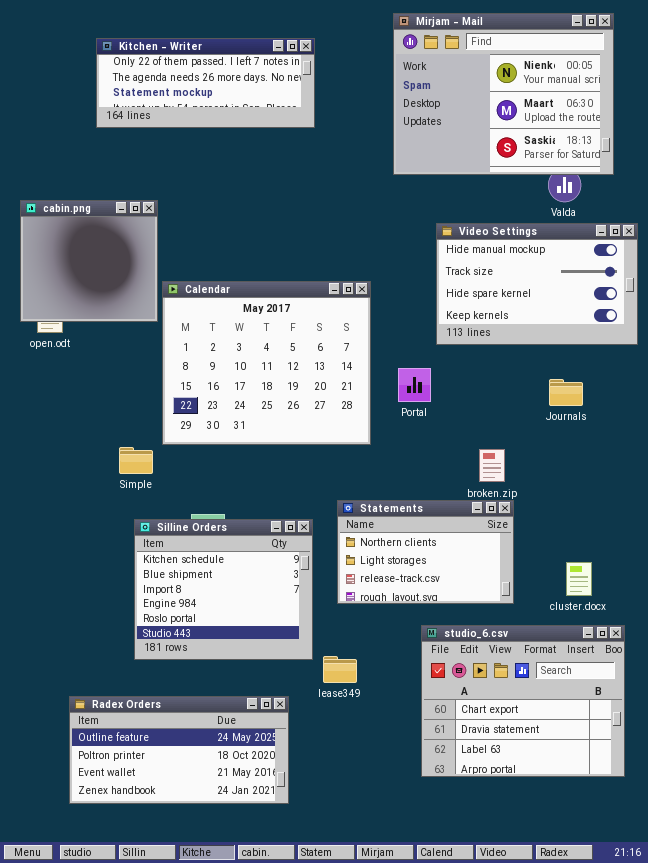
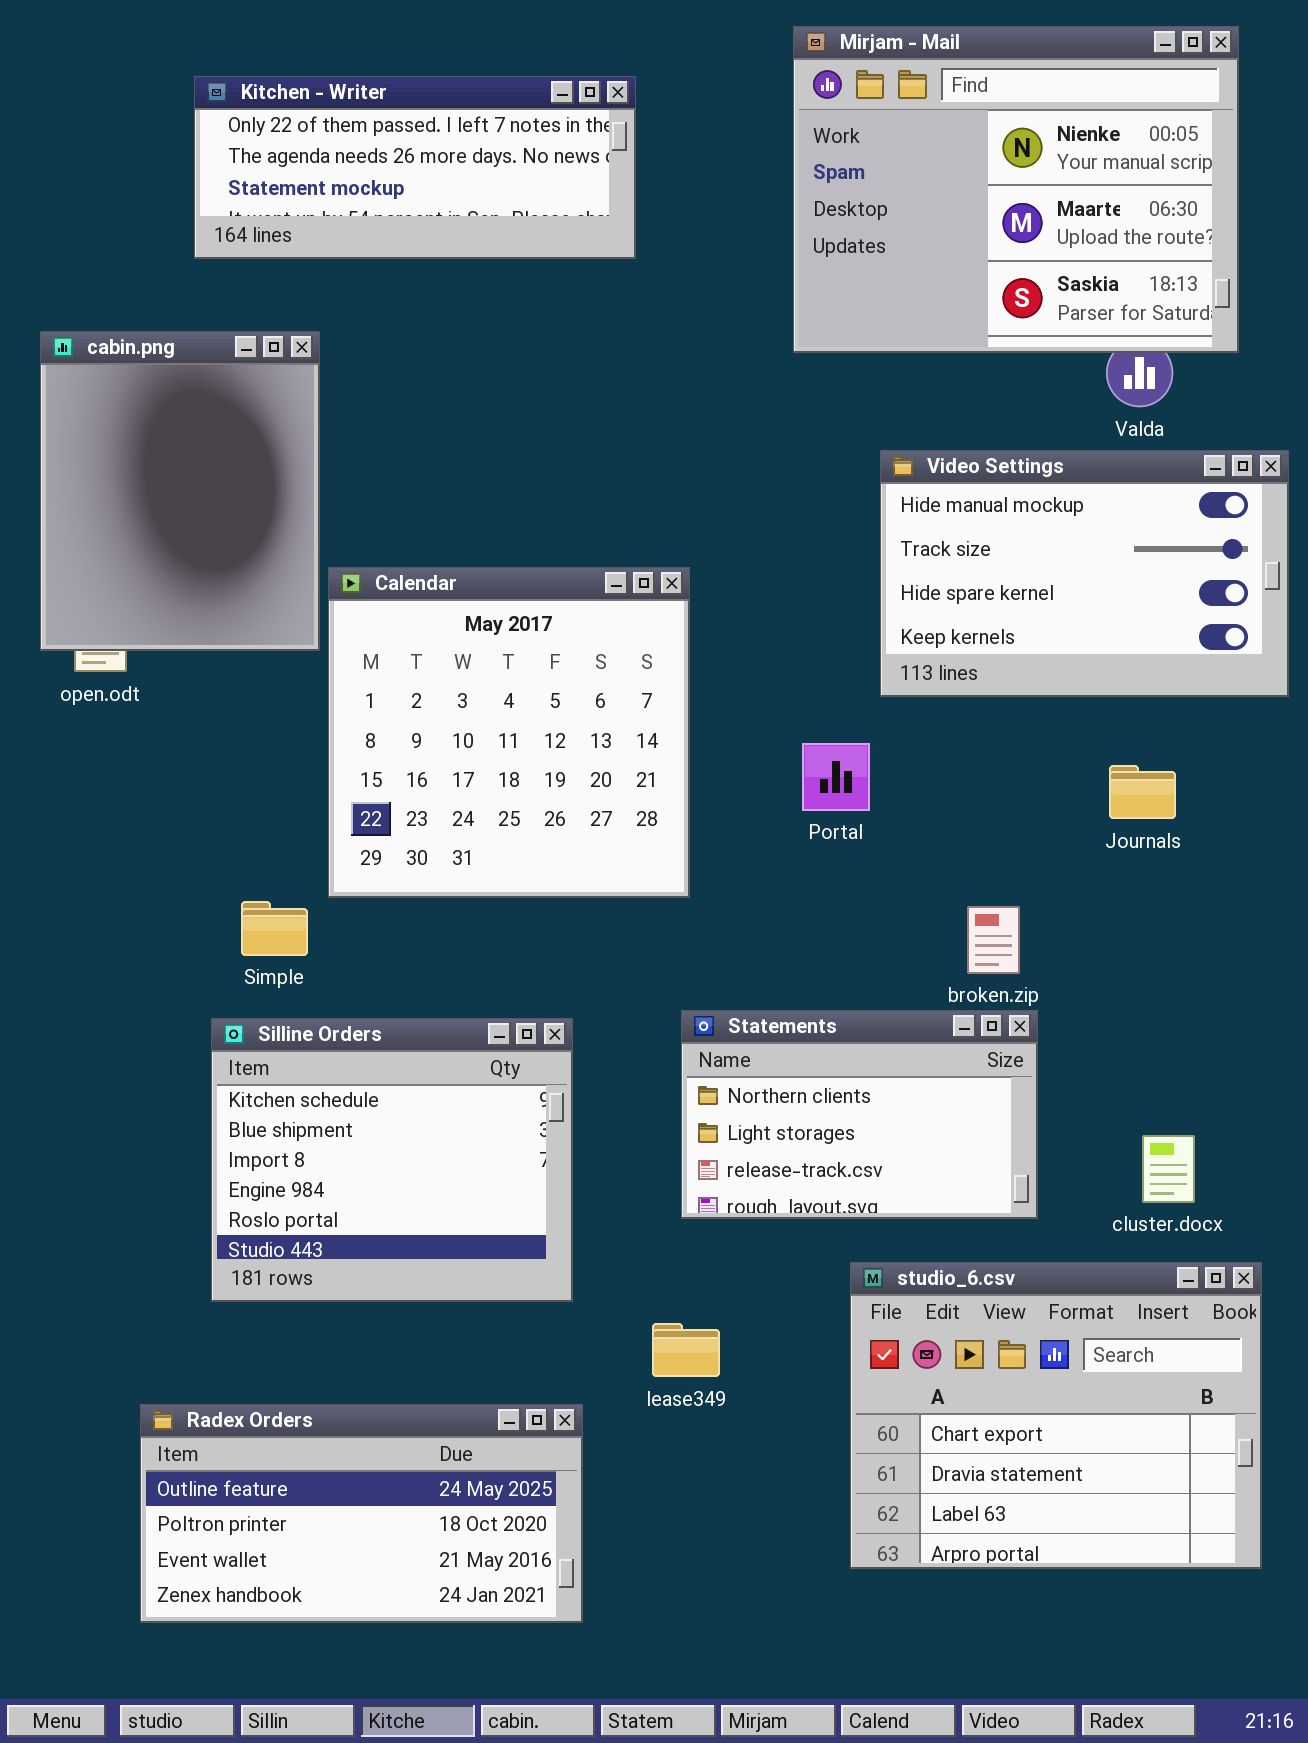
cabin.png: [20,200,158,322] -> [40,331,320,651], resized
Calendar: [162,281,371,445] -> [328,567,690,898], resized
Silline Orders: [134,519,313,660] -> [211,1018,573,1302], moved

